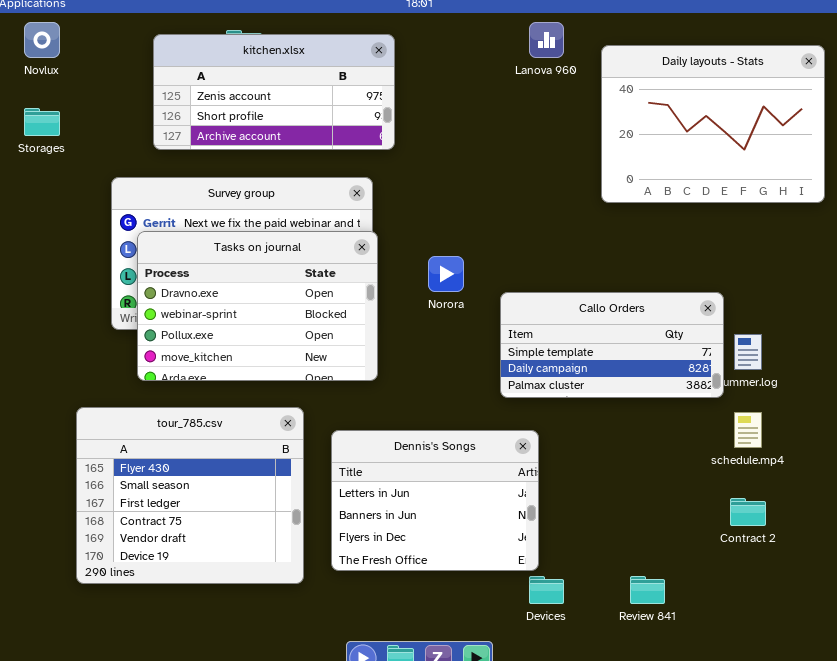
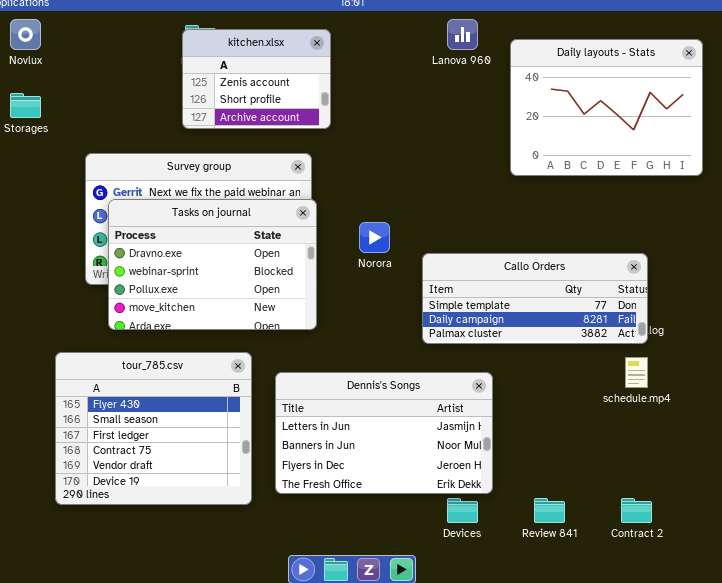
kitchen.xlsx: [153,34,395,150] -> [182,29,331,129], resized
Callo Orders: [500,292,724,398] -> [422,253,648,344], resized
Dennis's Songs: [331,430,539,571] -> [275,372,493,494], resized
Contract 2: [730,498,766,526] -> [621,498,652,523], moved

